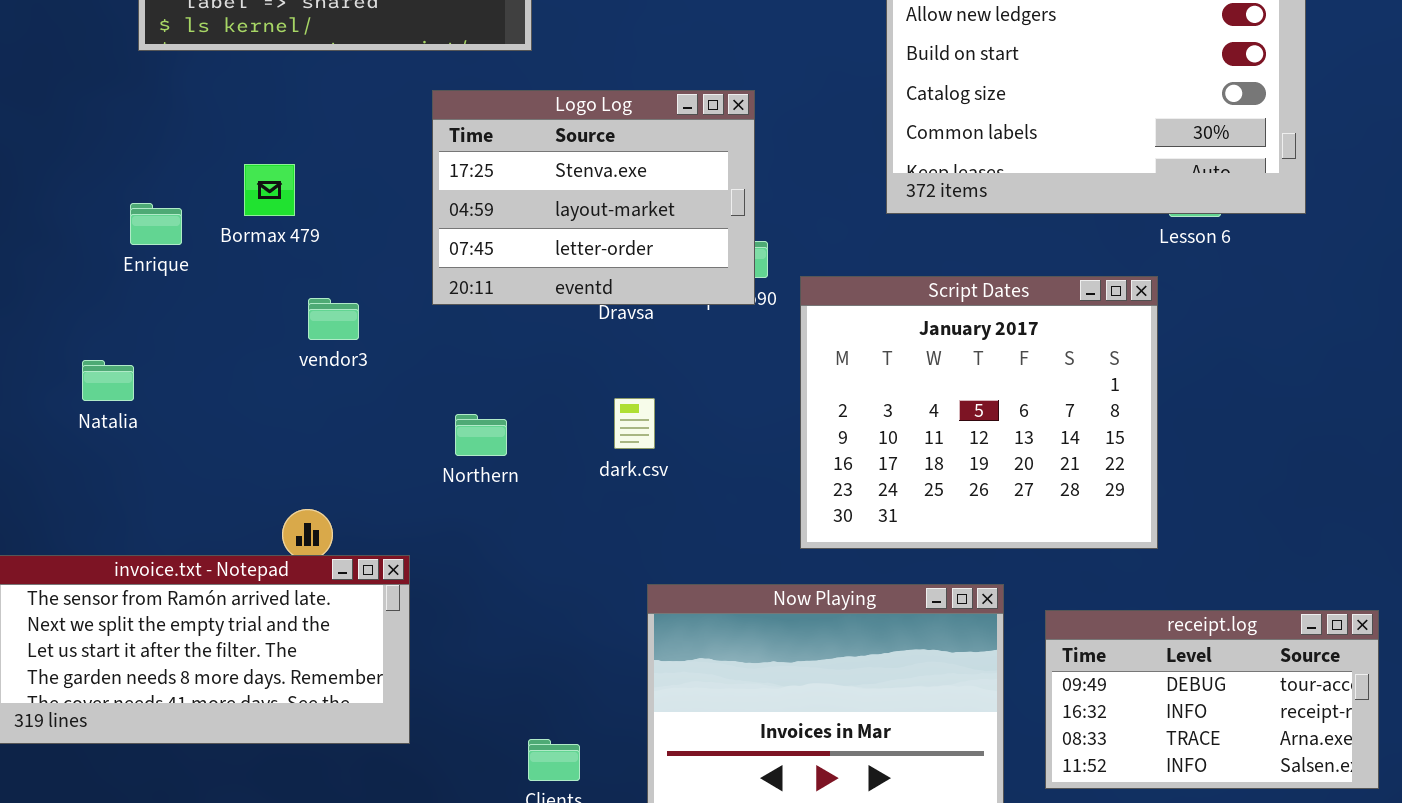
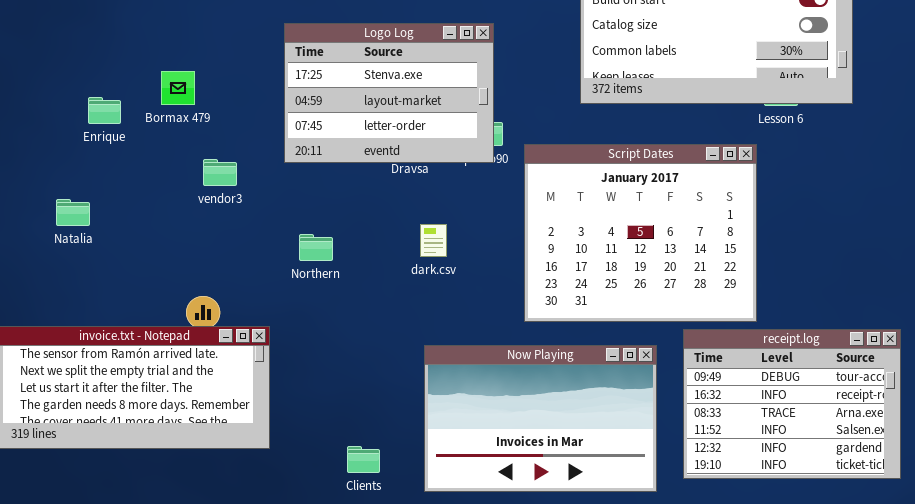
dark.csv: [614,398,655,449] -> [420,224,447,257], moved
receipt.log: [1045,610,1379,789] -> [683,329,901,479], resized

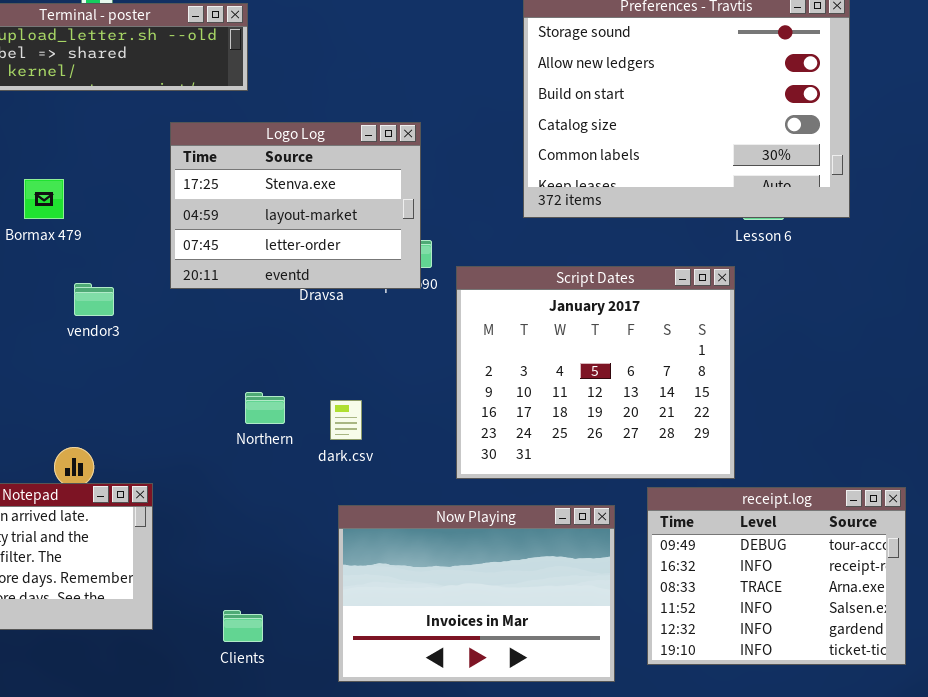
dark.csv: [420,224,447,257] -> [330,400,362,440], moved
Northern: [299,234,333,261] -> [245,392,285,424], moved
Clients: [347,446,380,473] -> [223,610,263,642], moved

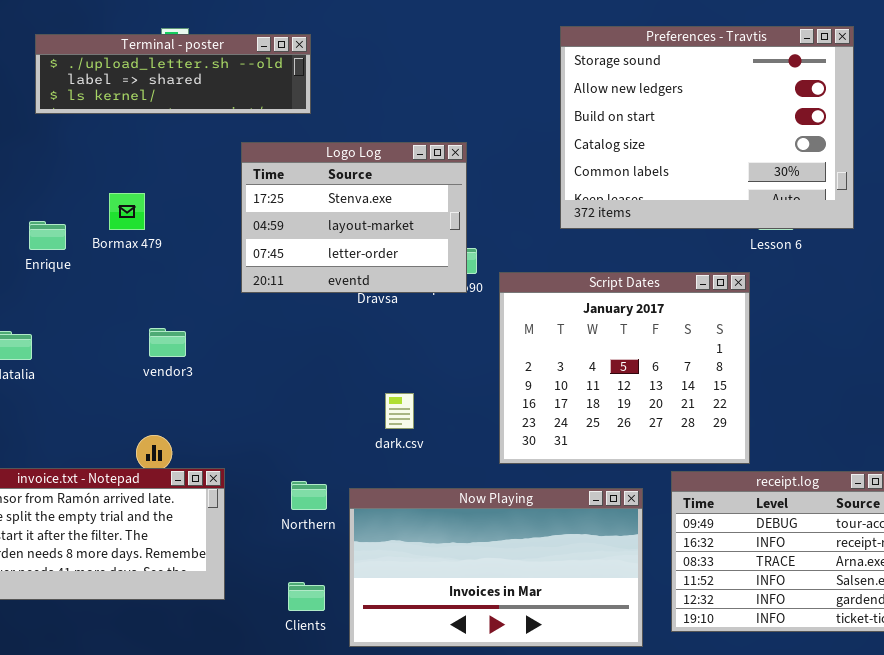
vendor3: [74,283,114,316] -> [149,328,186,357], moved
Northern: [245,392,285,424] -> [291,481,327,510], moved
Now Playing: [338,505,615,682] -> [349,488,643,647], resized

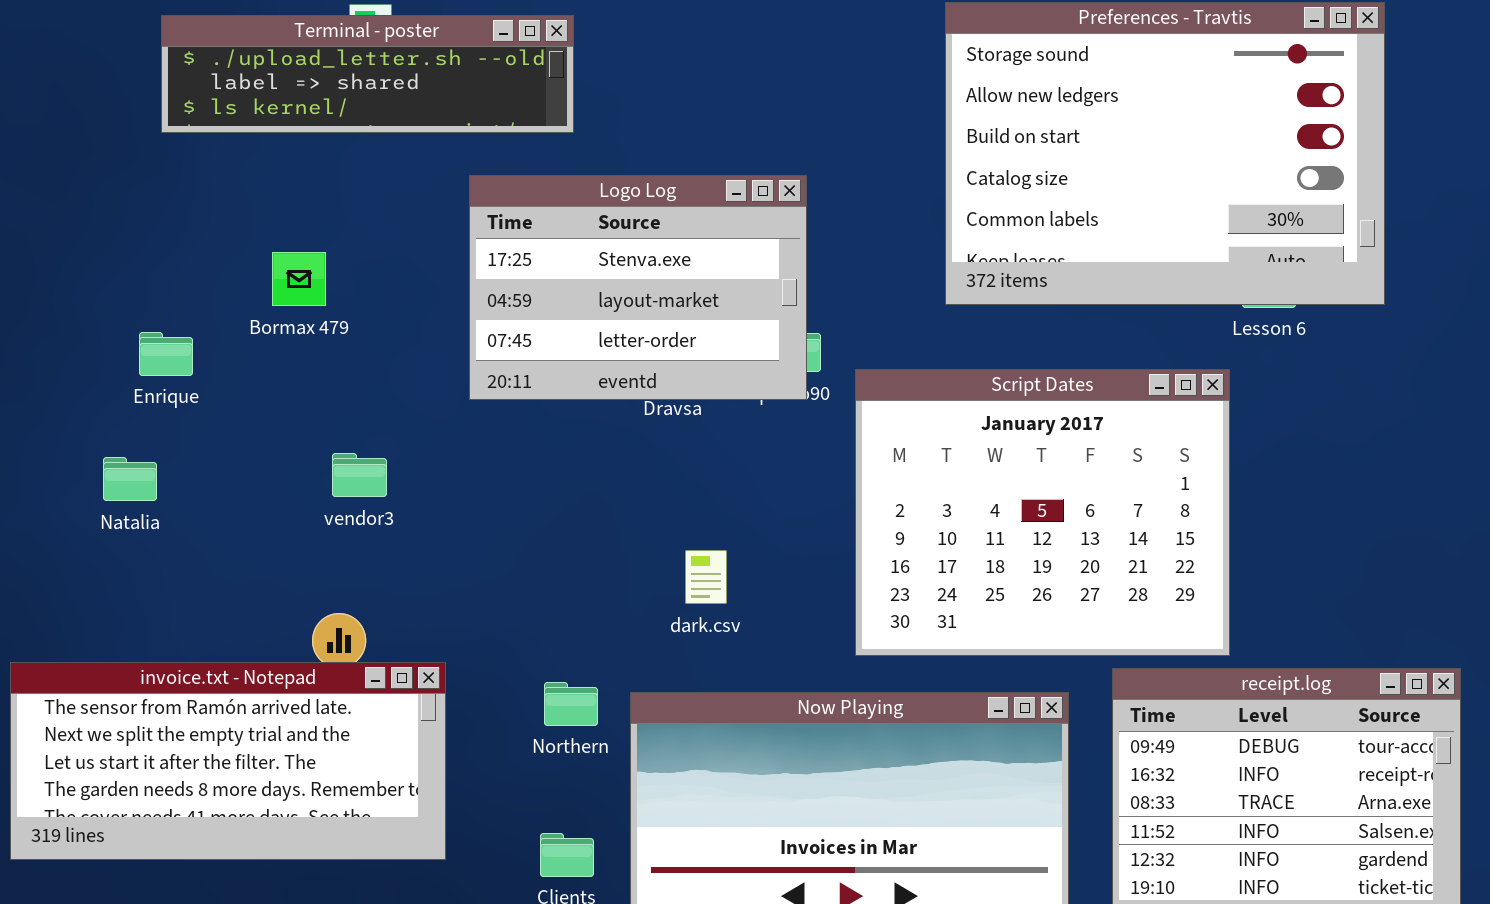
Enrique: [29,221,66,250] -> [139,332,193,376], moved

